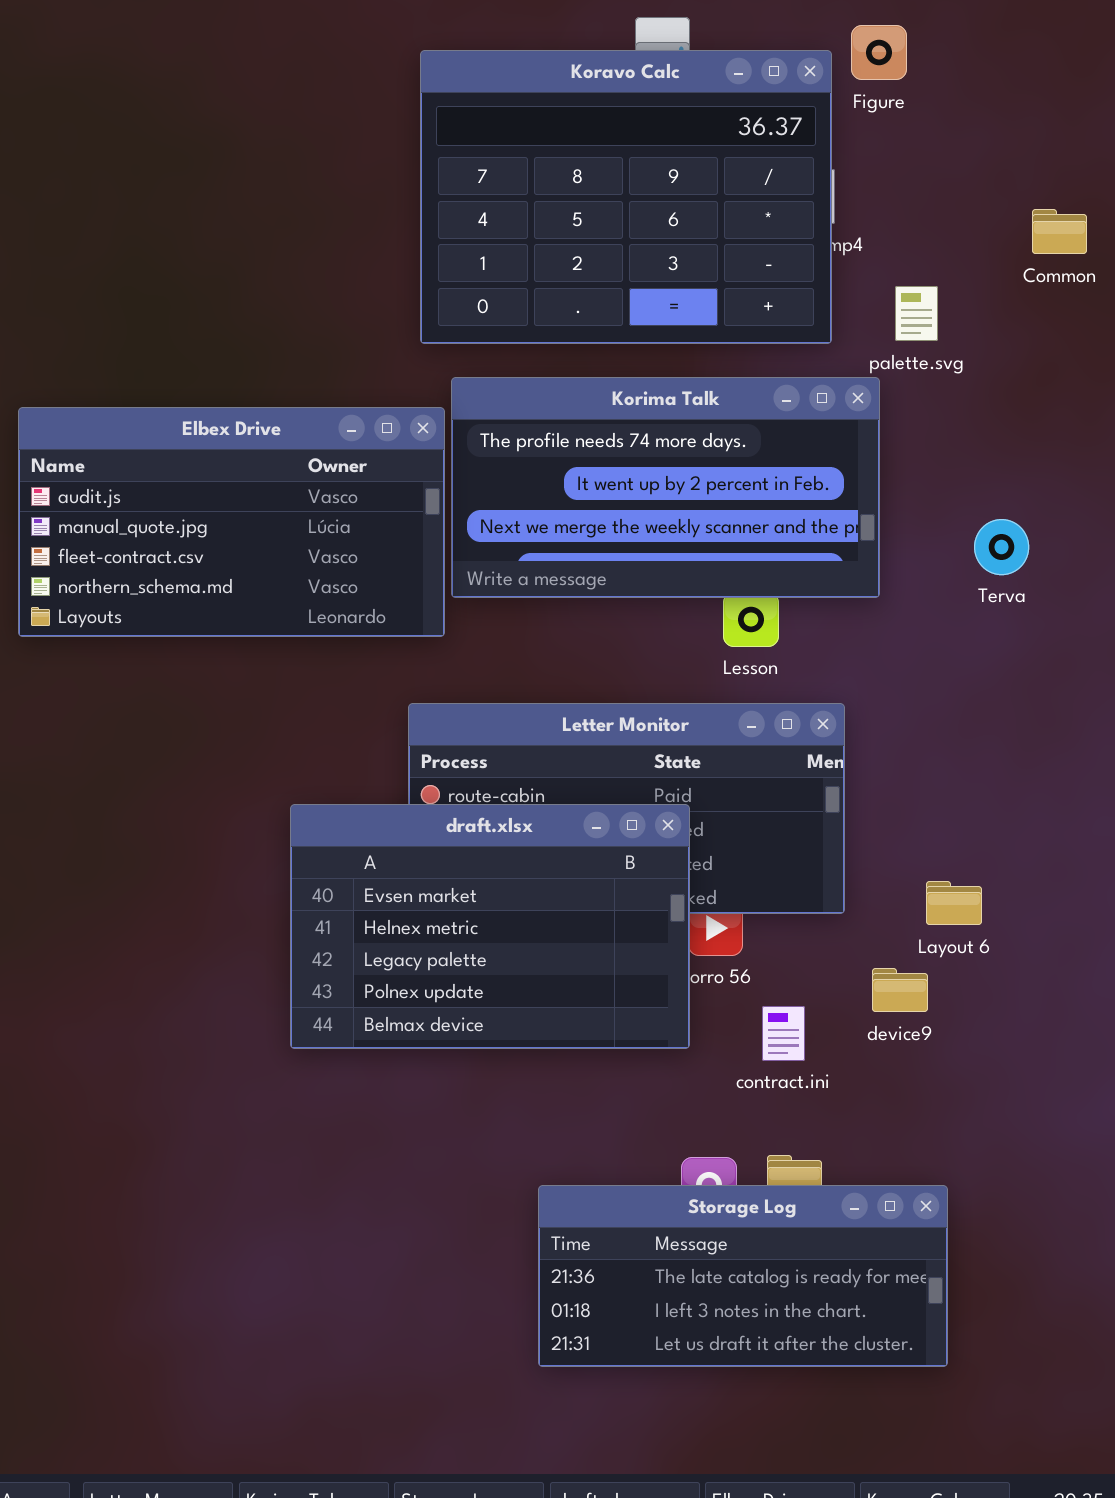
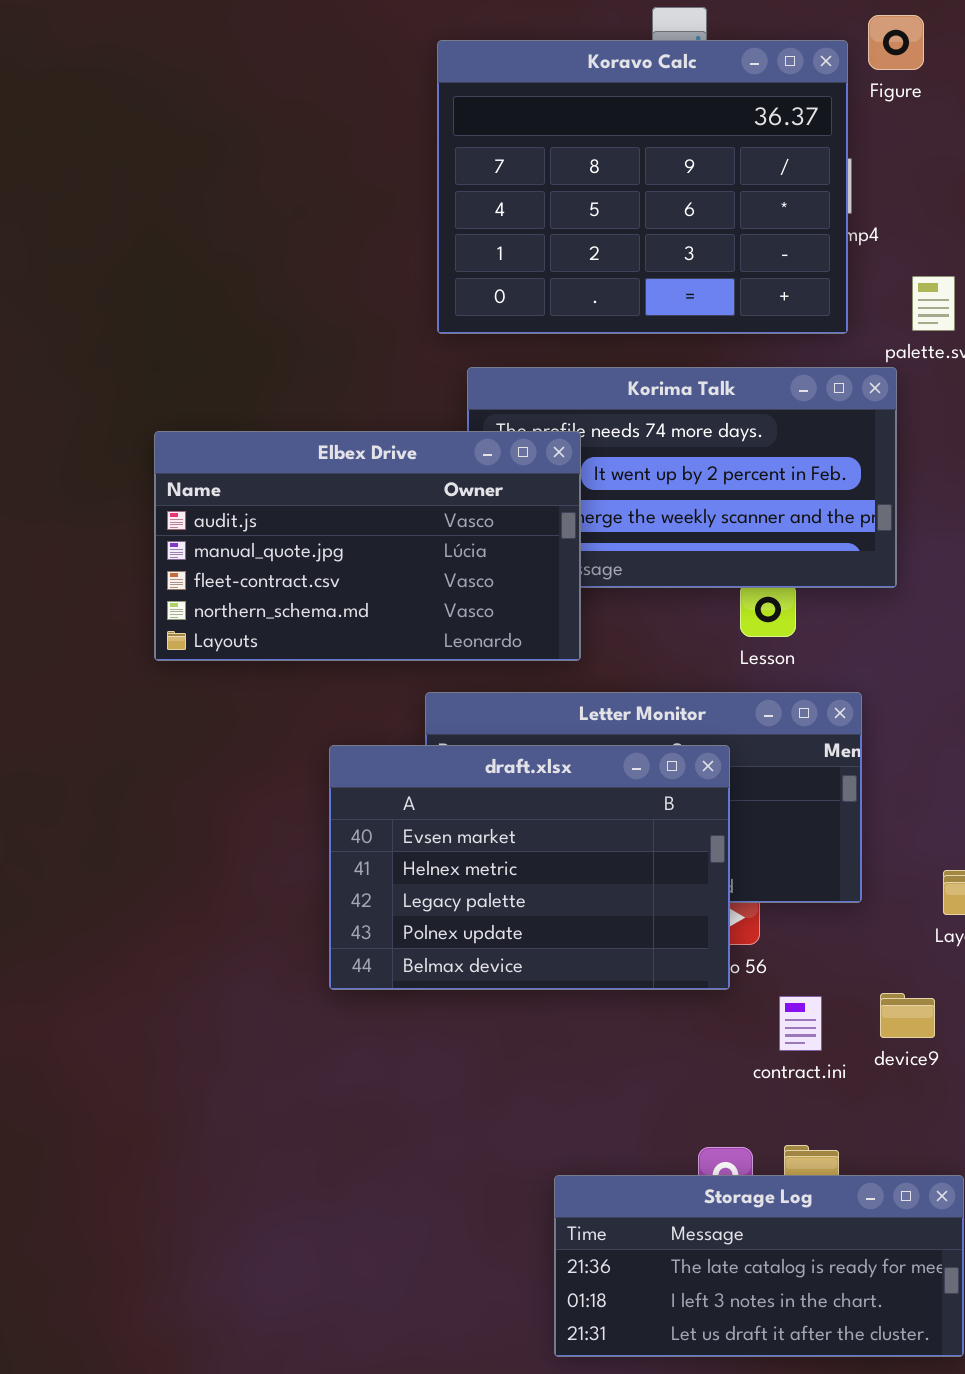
Elbex Drive: [18,407,445,637] -> [154,431,581,661], moved
draft.xlsx: [290,804,690,1049] -> [329,745,730,990], moved
device9: [872,968,928,1012] -> [880,993,935,1038], moved

